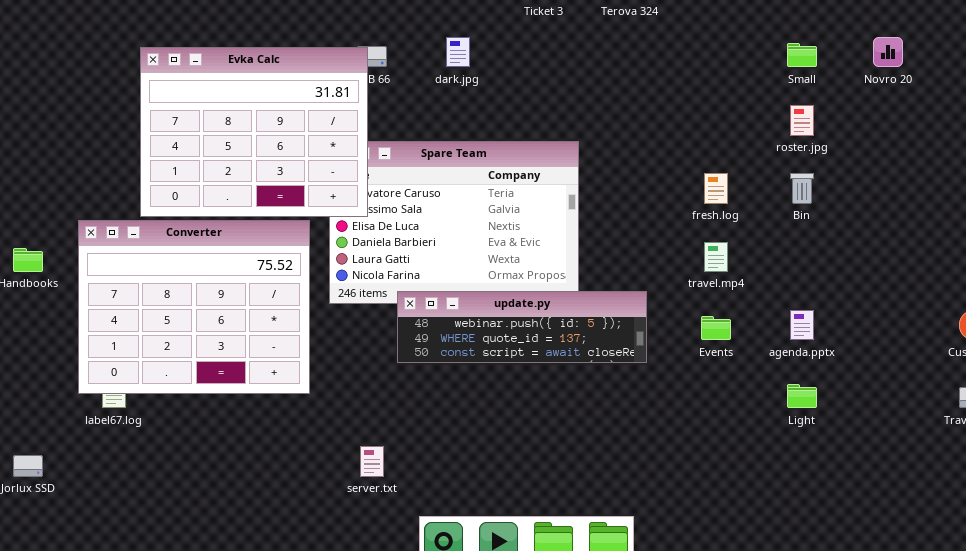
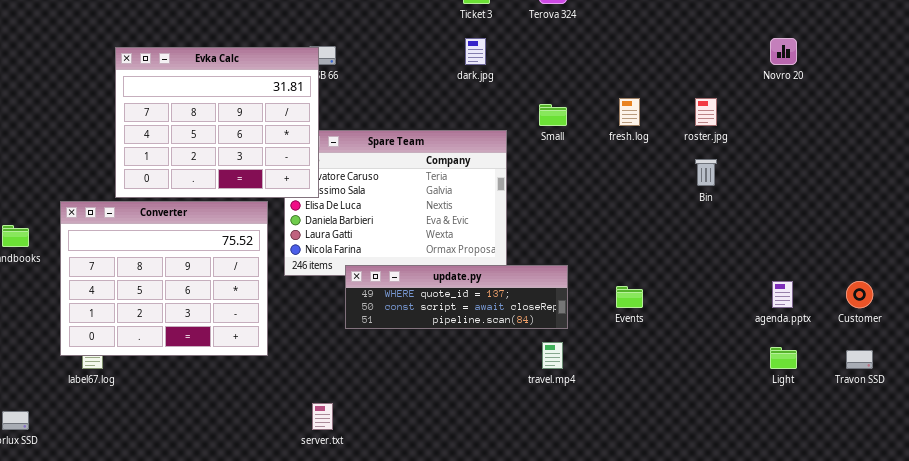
dark.jpg: [446,37,470,67] -> [465,38,486,65], moved
Small: [787,43,817,67] -> [539,104,567,126], moved
fresh.log: [704,173,728,204] -> [619,98,640,126], moved
travel.mp4: [704,242,728,272] -> [542,342,563,369], moved
update.py: [397,291,647,363] -> [345,265,568,329], scrolled down 1 row
agenda.pptx: [790,310,814,340] -> [772,281,793,308], moved
Light: [787,384,817,408] -> [770,347,797,369], moved

